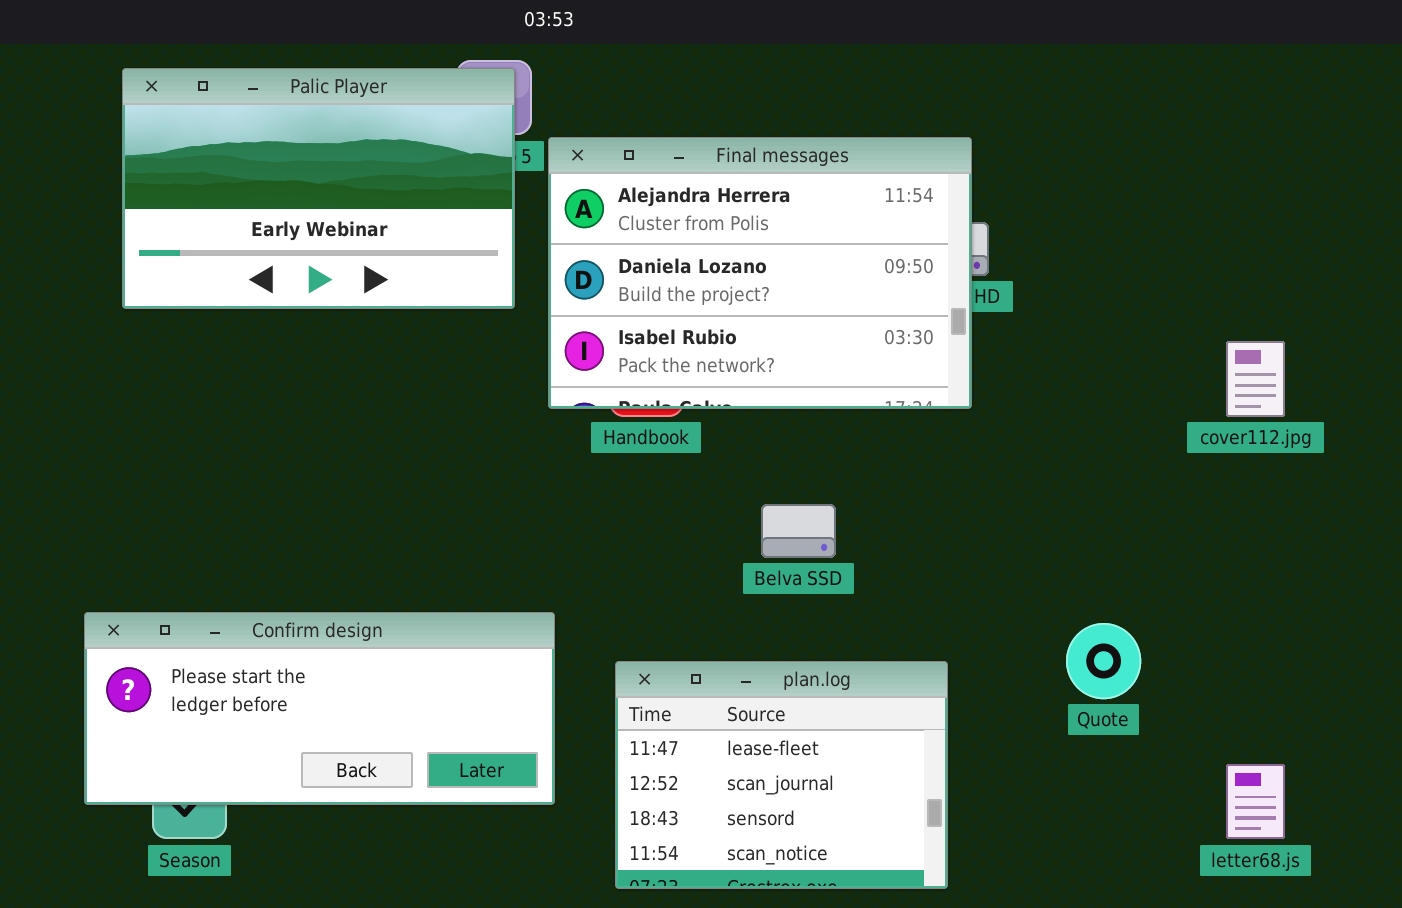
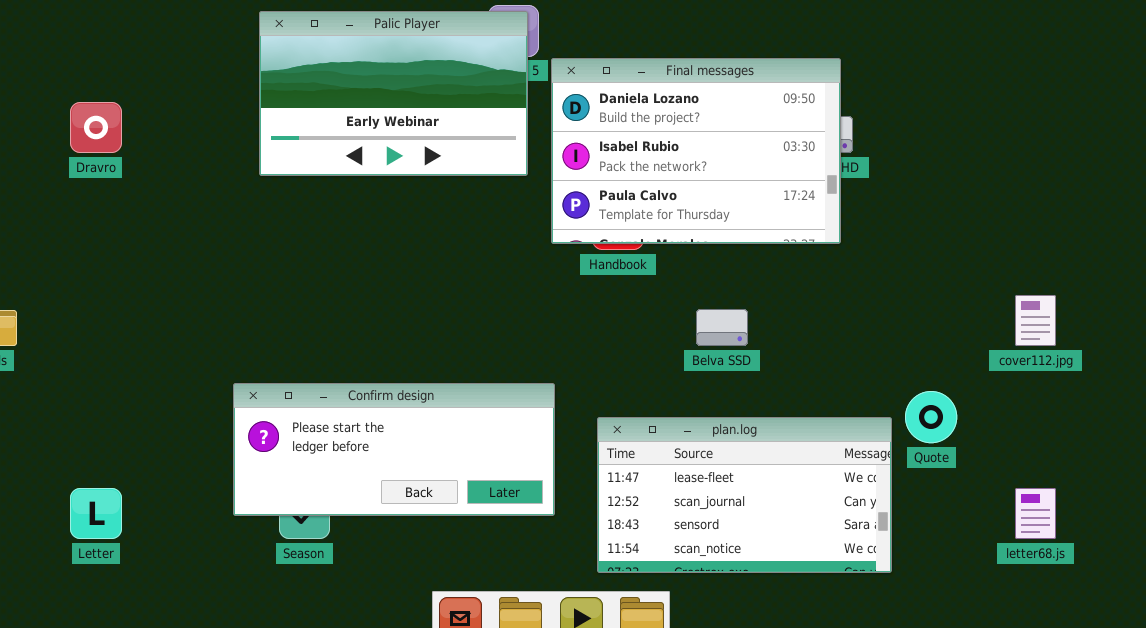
Final messages: [548,137,972,409] -> [551,58,841,244], scrolled down 1 row
cover112.jpg: [1226,341,1285,417] -> [1015,295,1056,346], moved
plan.log: [615,661,948,889] -> [597,417,892,573], resized

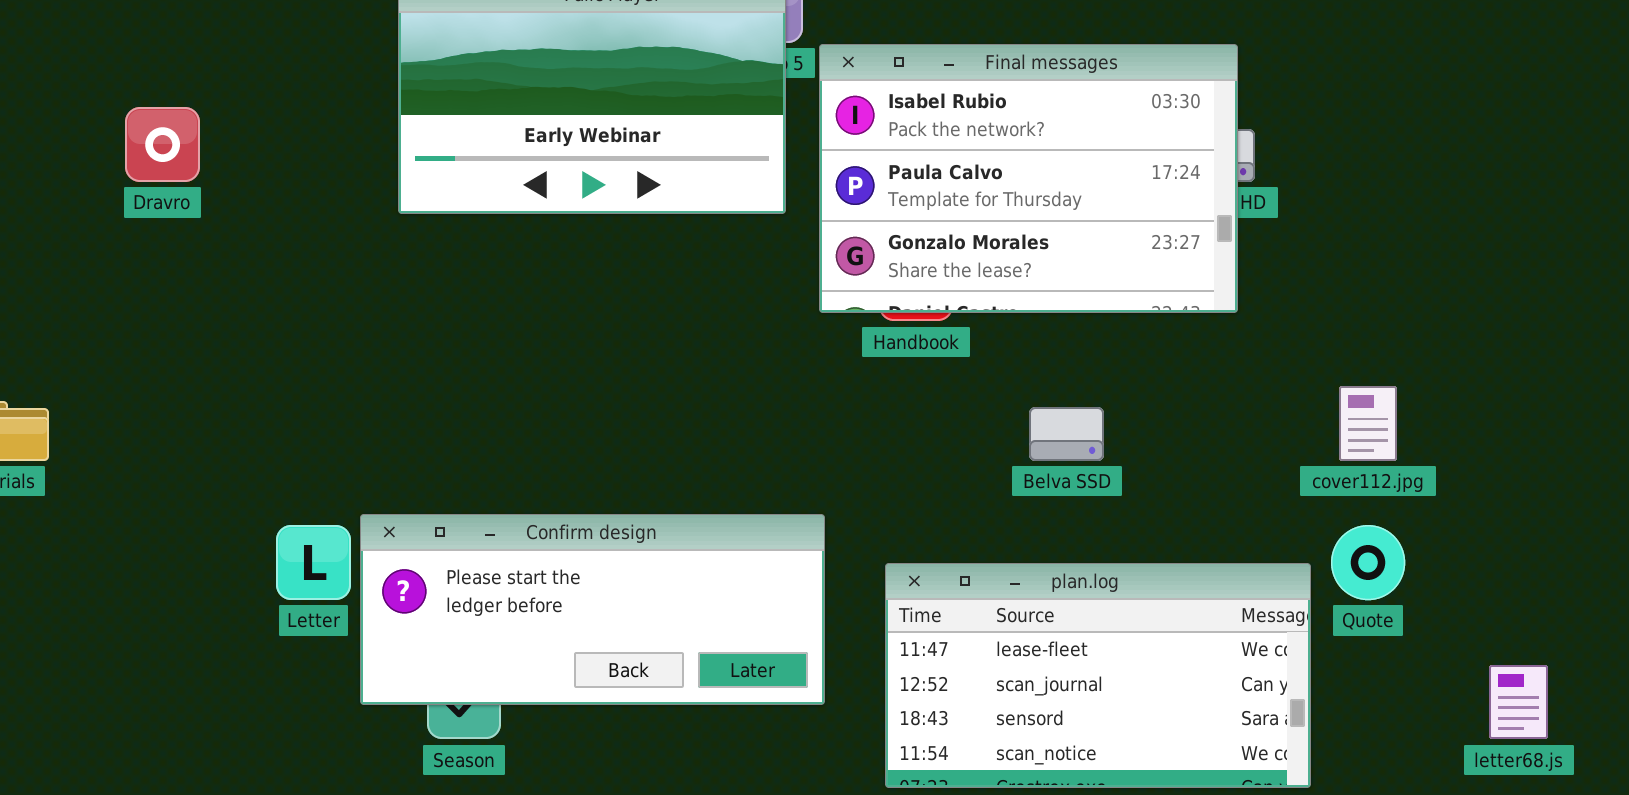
Final messages: [551,58,841,244] -> [819,44,1238,313], scrolled down 1 row
cover112.jpg: [1015,295,1056,346] -> [1339,386,1397,461], moved
Letter: [70,488,122,539] -> [276,525,351,600], moved

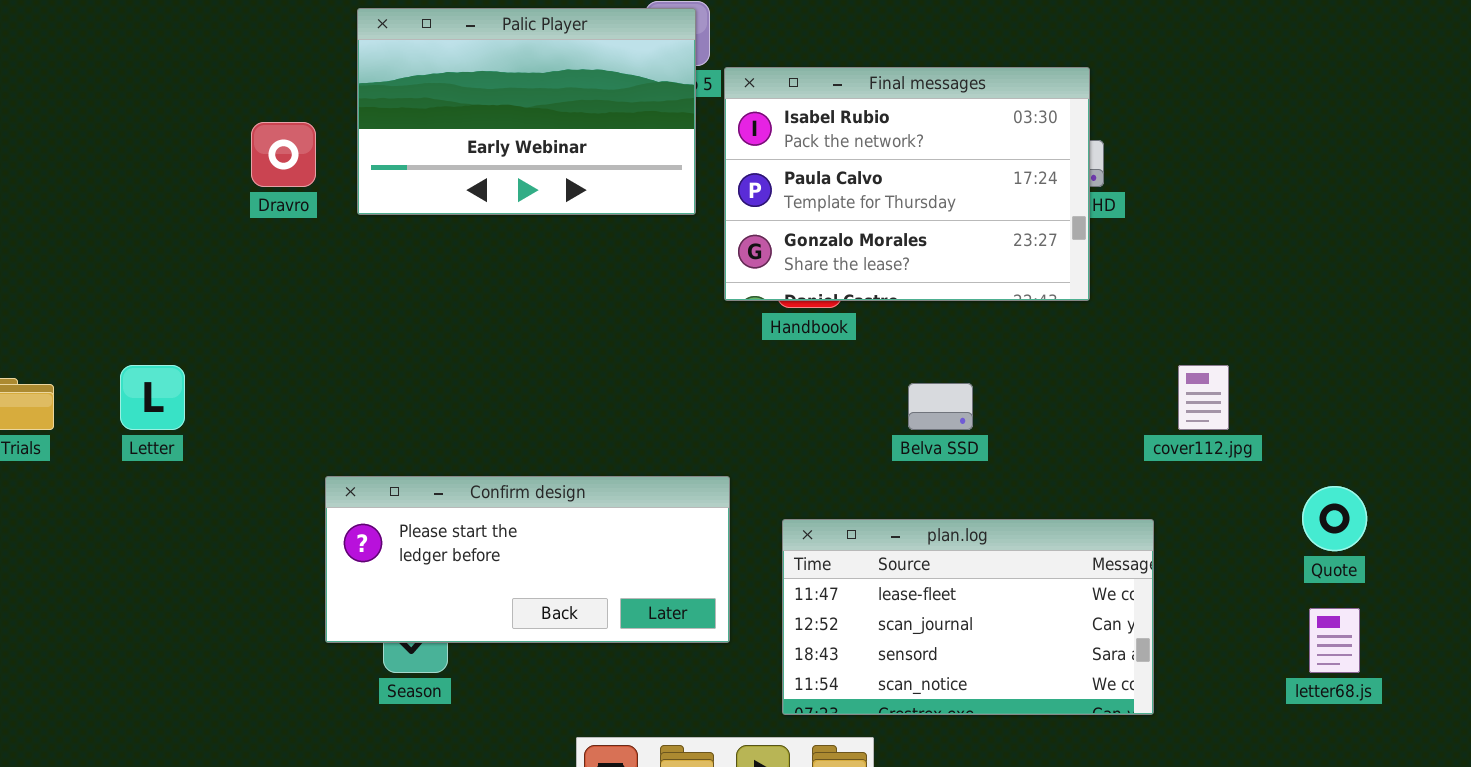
Dravro: [125,107,200,182] -> [251,122,316,187], moved
Letter: [276,525,351,600] -> [120,365,185,430], moved
Quote: [1331,525,1405,600] -> [1302,486,1367,551], moved

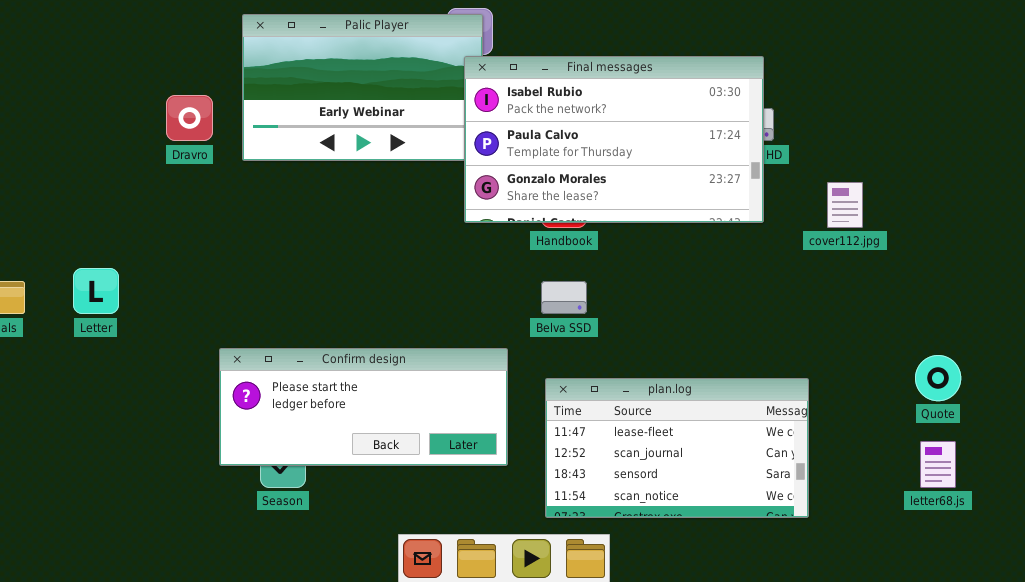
Final messages: [724,67,1090,301] -> [464,56,764,223], resized
cover112.jpg: [1178,365,1229,430] -> [827,182,863,228], moved
Belva SSD: [908,383,973,430] -> [541,281,587,314], moved

